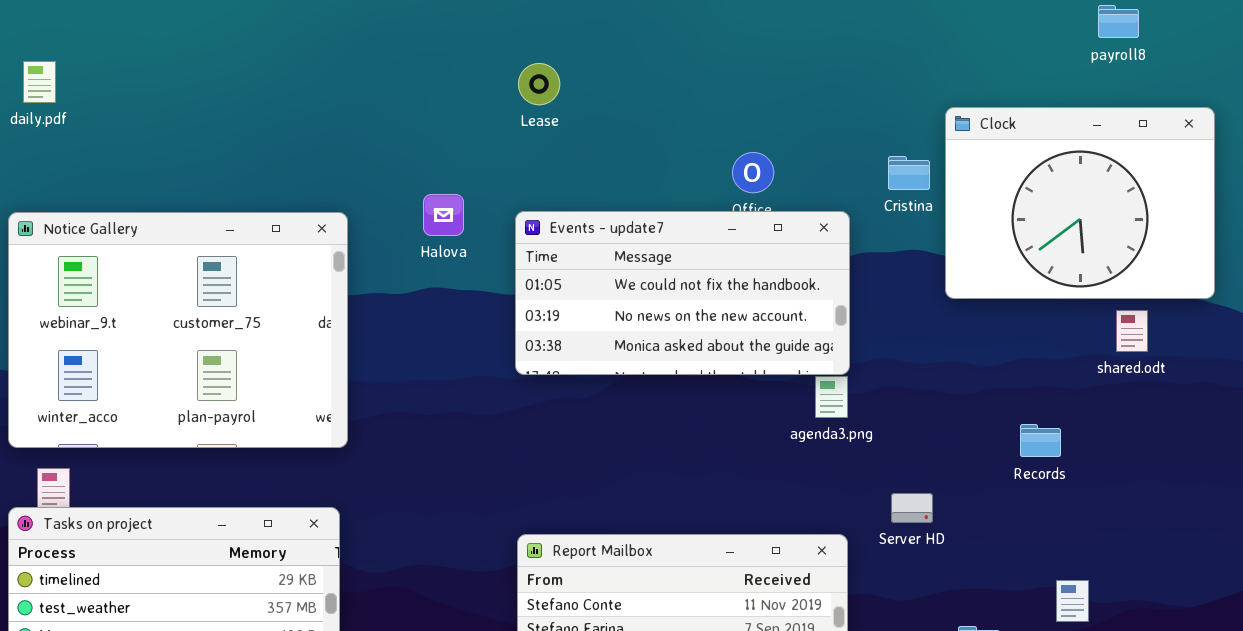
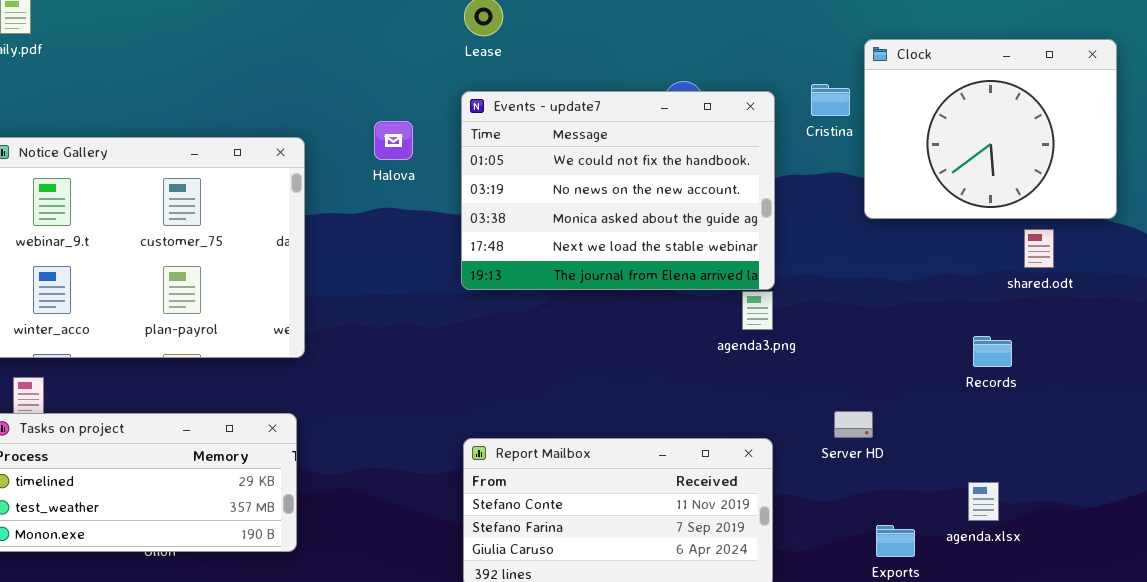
Events - update7: [515,211,850,375] -> [461,91,775,290], resized
Records: [1020,424,1061,457] -> [973,336,1012,367], moved
Server HD: [891,493,933,523] -> [834,411,873,438], moved

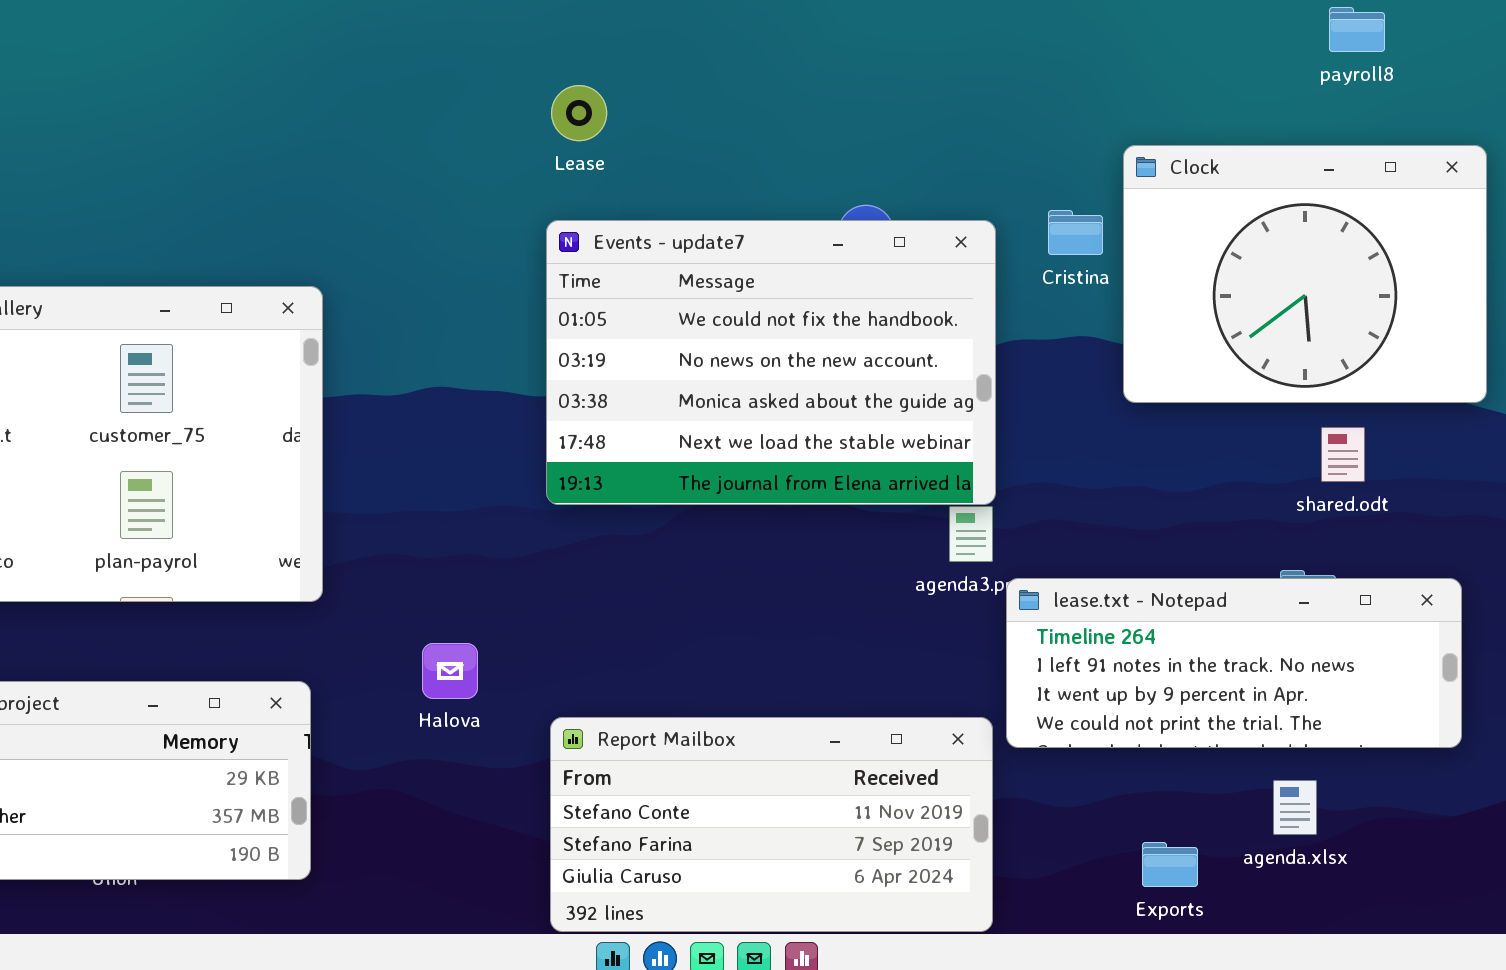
Halova: [374,121,413,160] -> [422,643,478,699], moved
shared.odt: [1024,229,1054,268] -> [1321,427,1365,482], moved
lease.txt - Notepad: none -> [1006,578,1462,748], opened

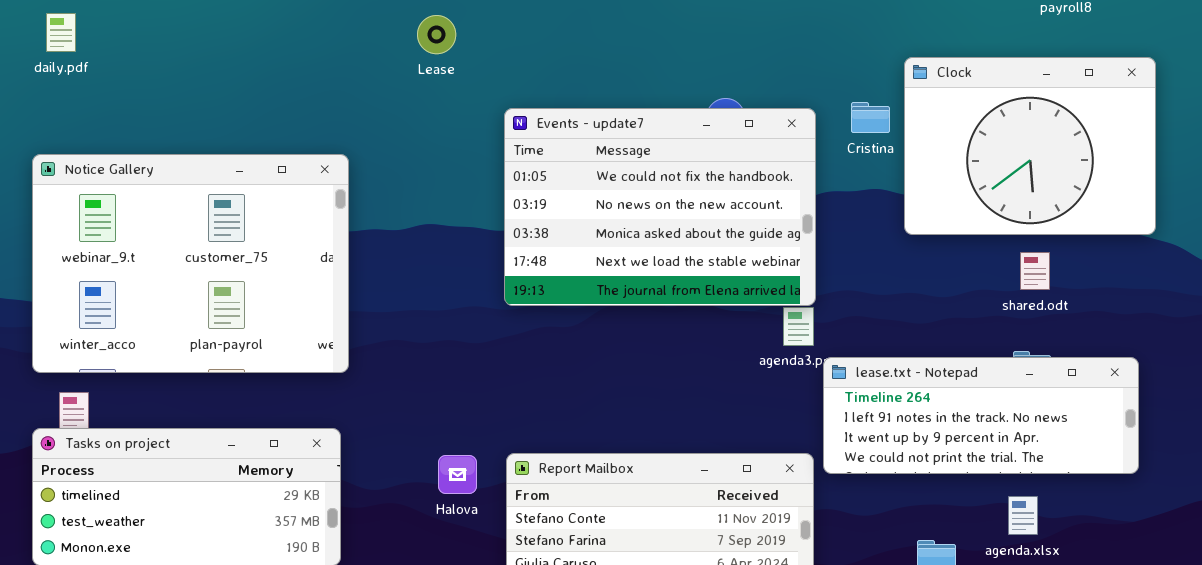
Lease: [551,85,607,141] -> [417,15,456,54], moved
shared.odt: [1321,427,1365,482] -> [1020,252,1050,290], moved
Halova: [422,643,478,699] -> [438,455,477,494], moved

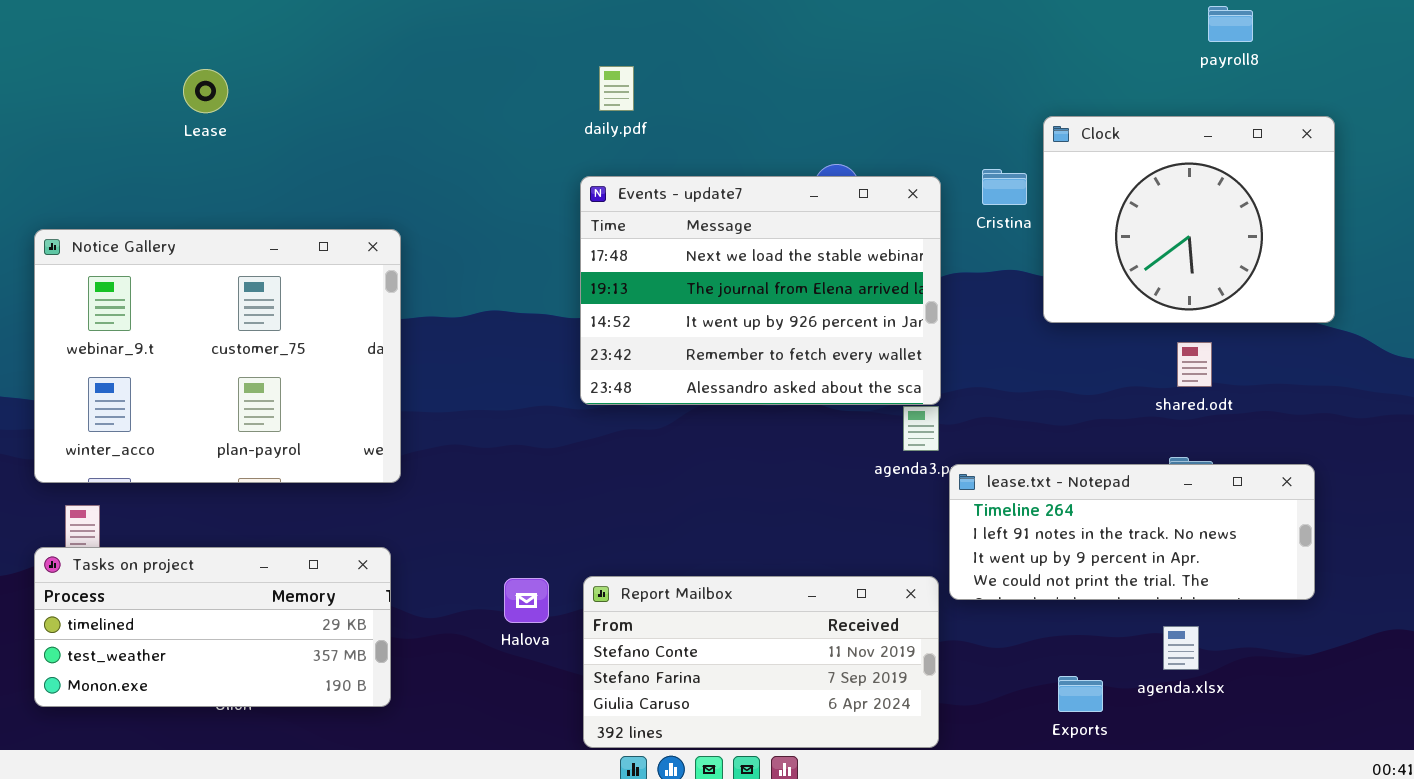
daily.pdf: [46,13,76,52] -> [599,66,634,111], moved
Lease: [417,15,456,54] -> [183,69,228,113], moved
Events - update7: [504,108,816,306] -> [580,176,941,405], scrolled down 3 rows

